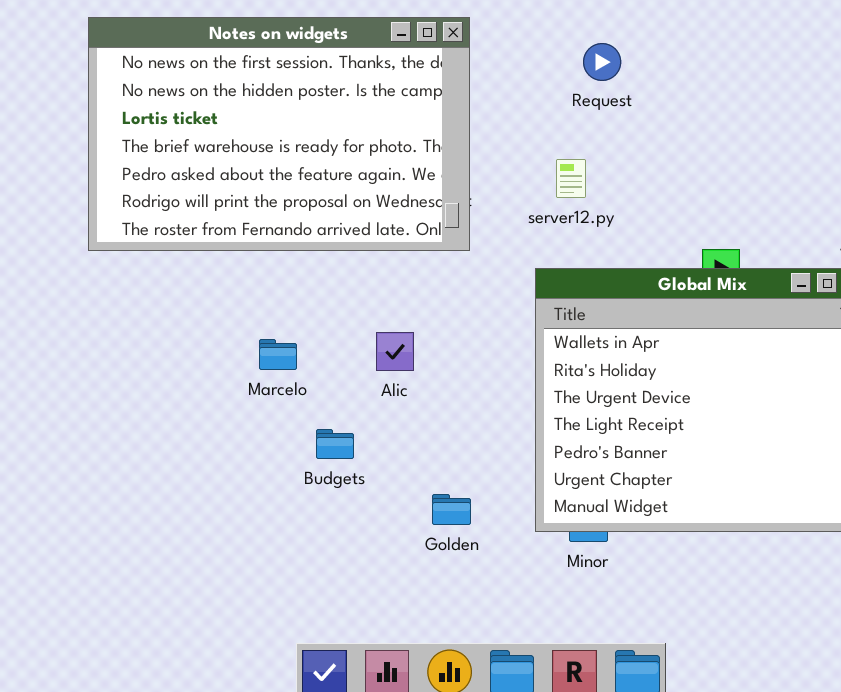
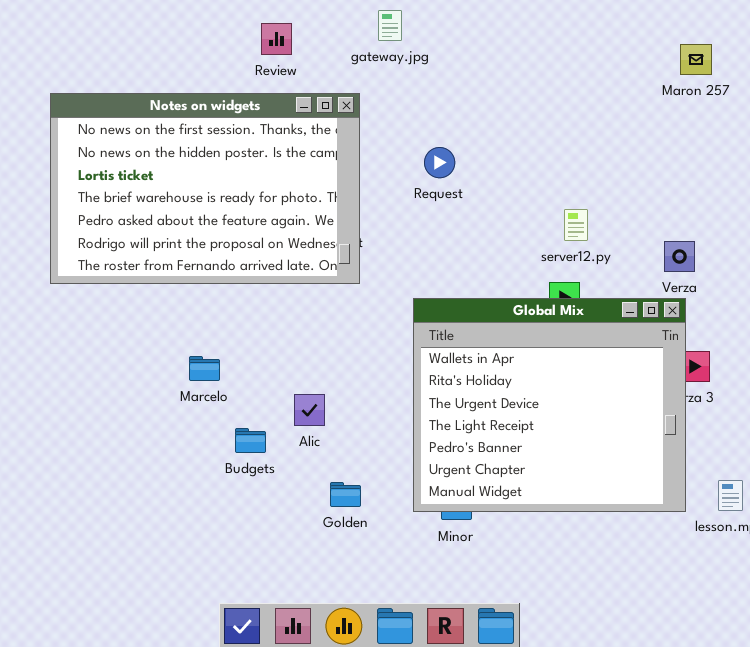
Request: [583,43,621,81] -> [424,147,455,178], moved
server12.py: [556,159,586,198] -> [564,209,588,241], moved
Alic: [376,332,414,371] -> [294,394,325,426], moved

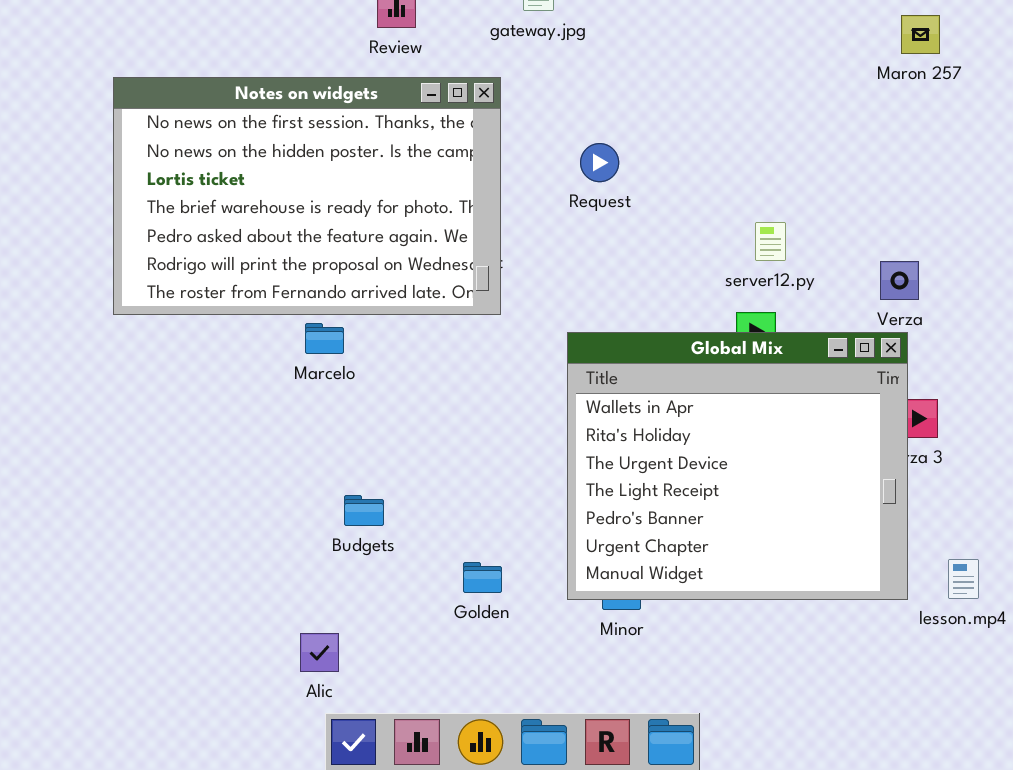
Marcelo: [189,356,220,381] -> [305,323,344,354], moved
Alic: [294,394,325,426] -> [300,633,339,672], moved

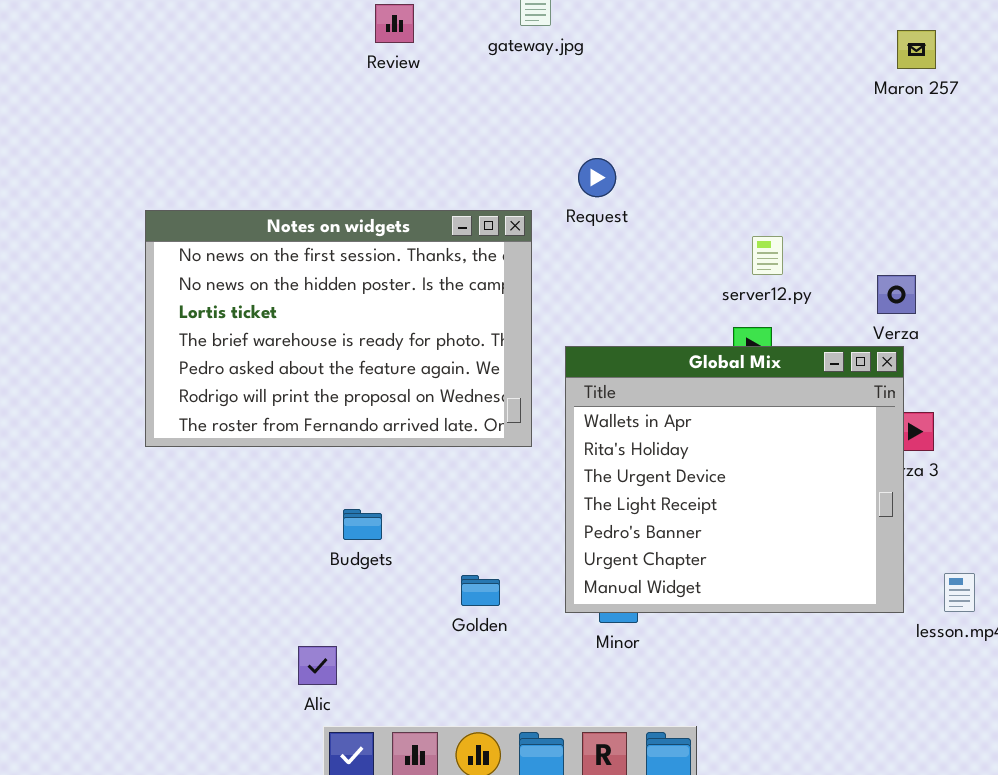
Notes on widgets: [113,77,501,315] -> [145,210,532,447], moved

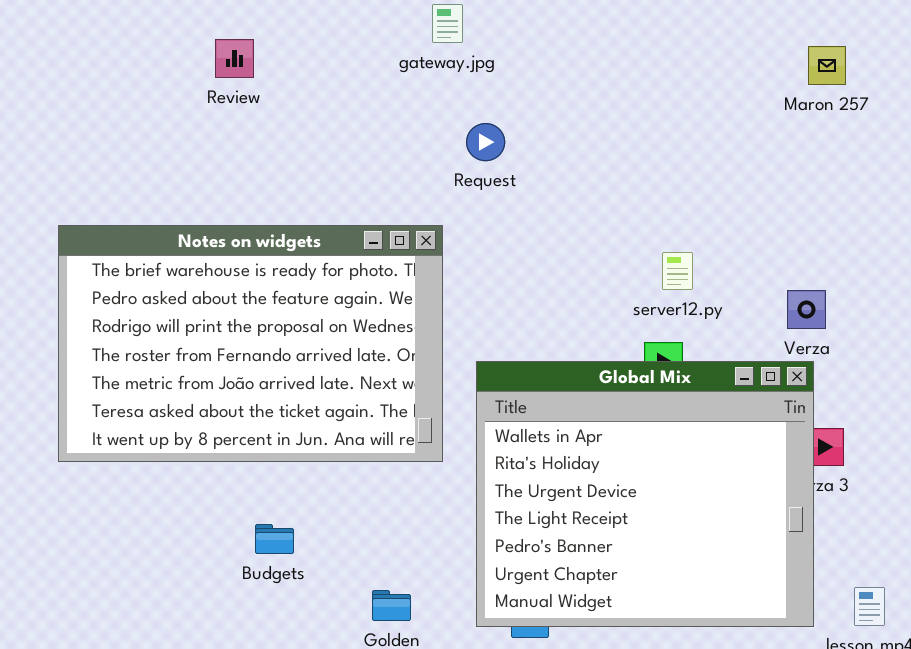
Review: [375,4,414,43] -> [215,39,254,78], moved
Request: [578,158,616,197] -> [466,123,505,161], moved
Notes on widgets: [145,210,532,447] -> [58,225,443,462], scrolled down 3 rows

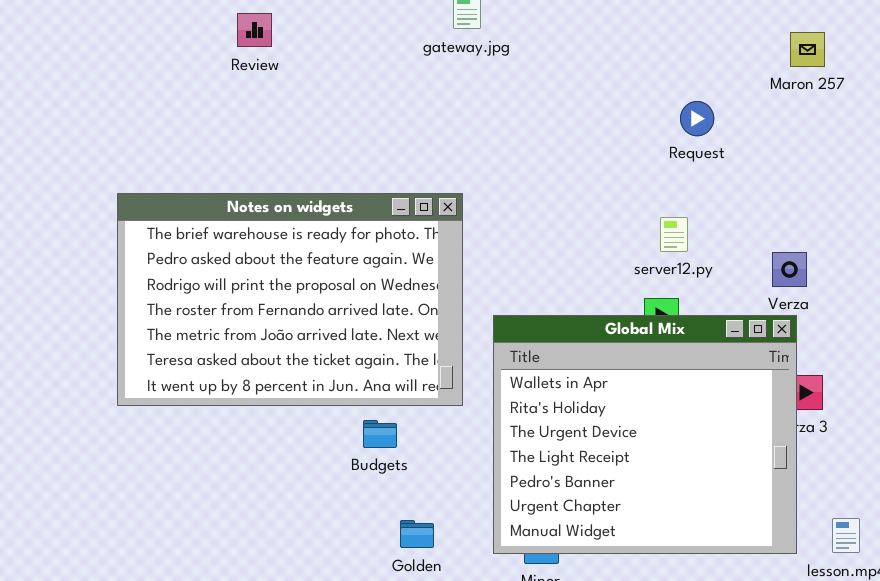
Review: [215,39,254,78] -> [237,13,272,47], moved
Request: [466,123,505,161] -> [680,101,714,136], moved
Budgets: [255,524,294,554] -> [363,420,397,448], moved

